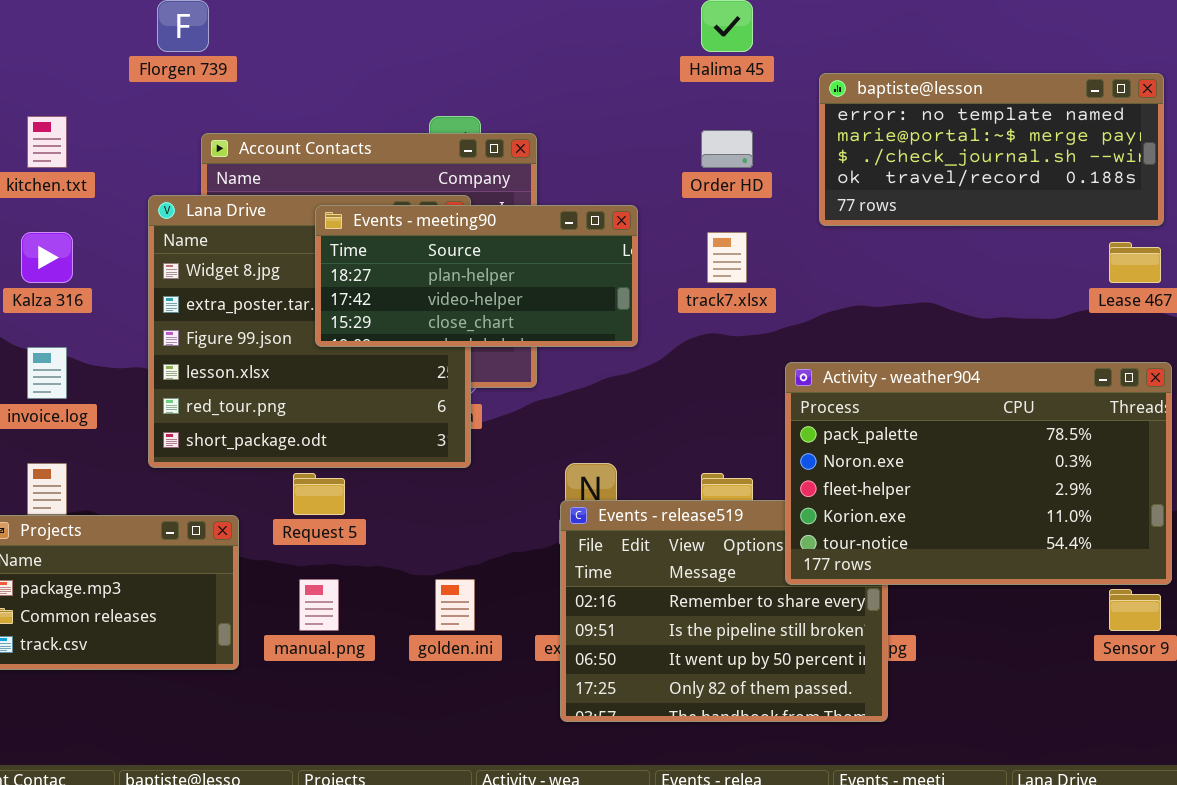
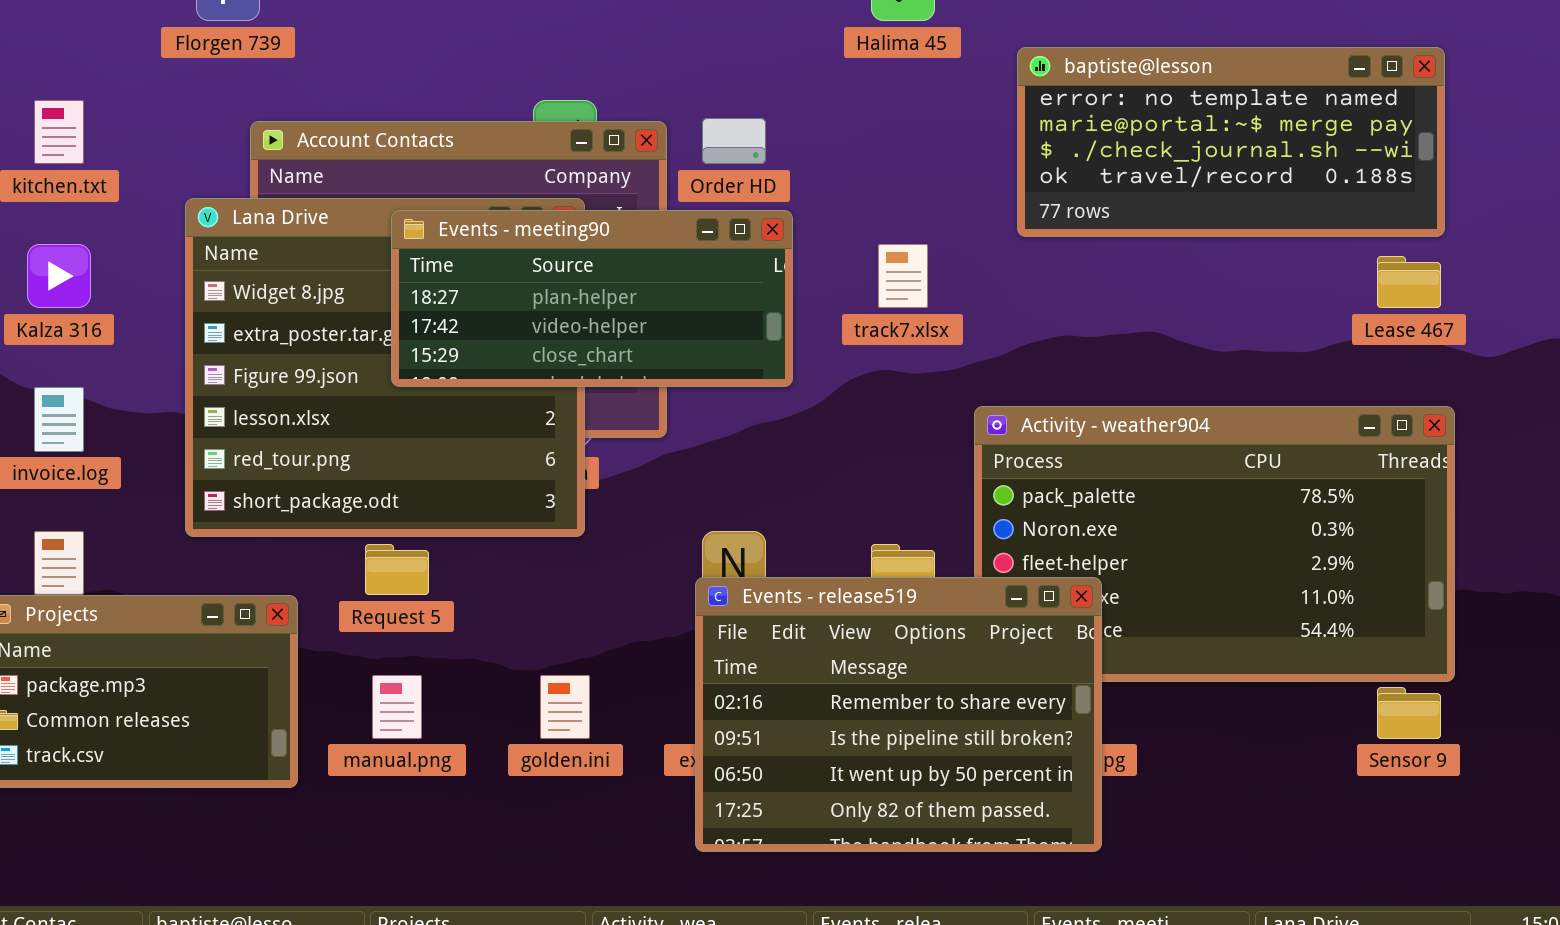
Order HD: [701,130,753,168] -> [702,118,766,164], moved
Events - release519: [560,500,888,722] -> [695,577,1102,852], raised

